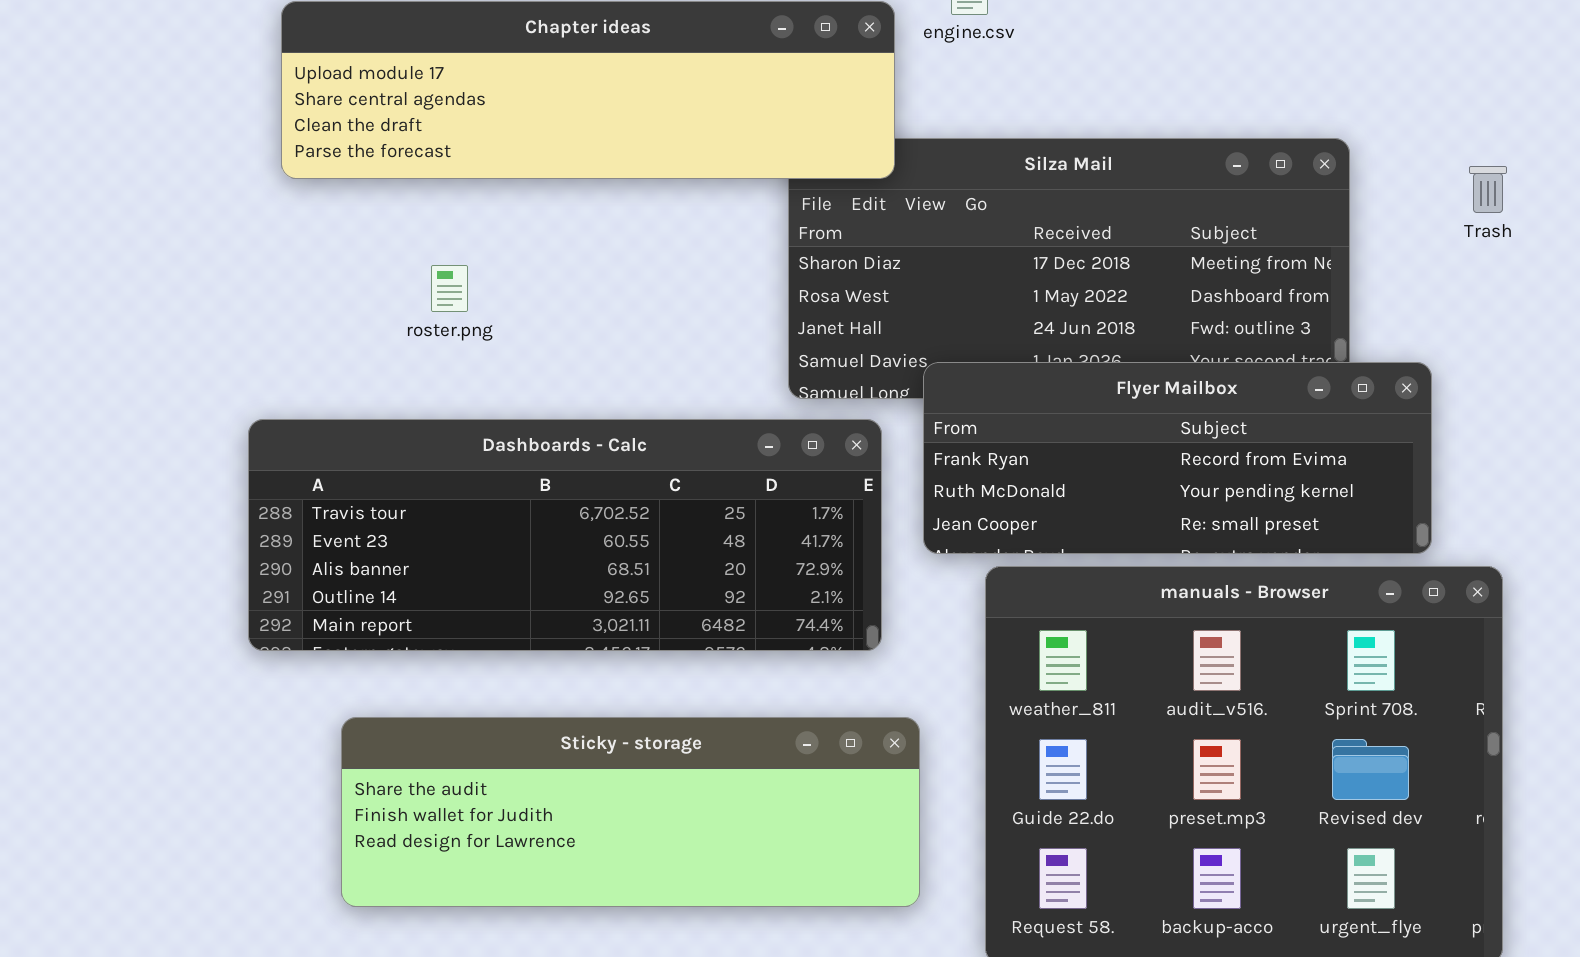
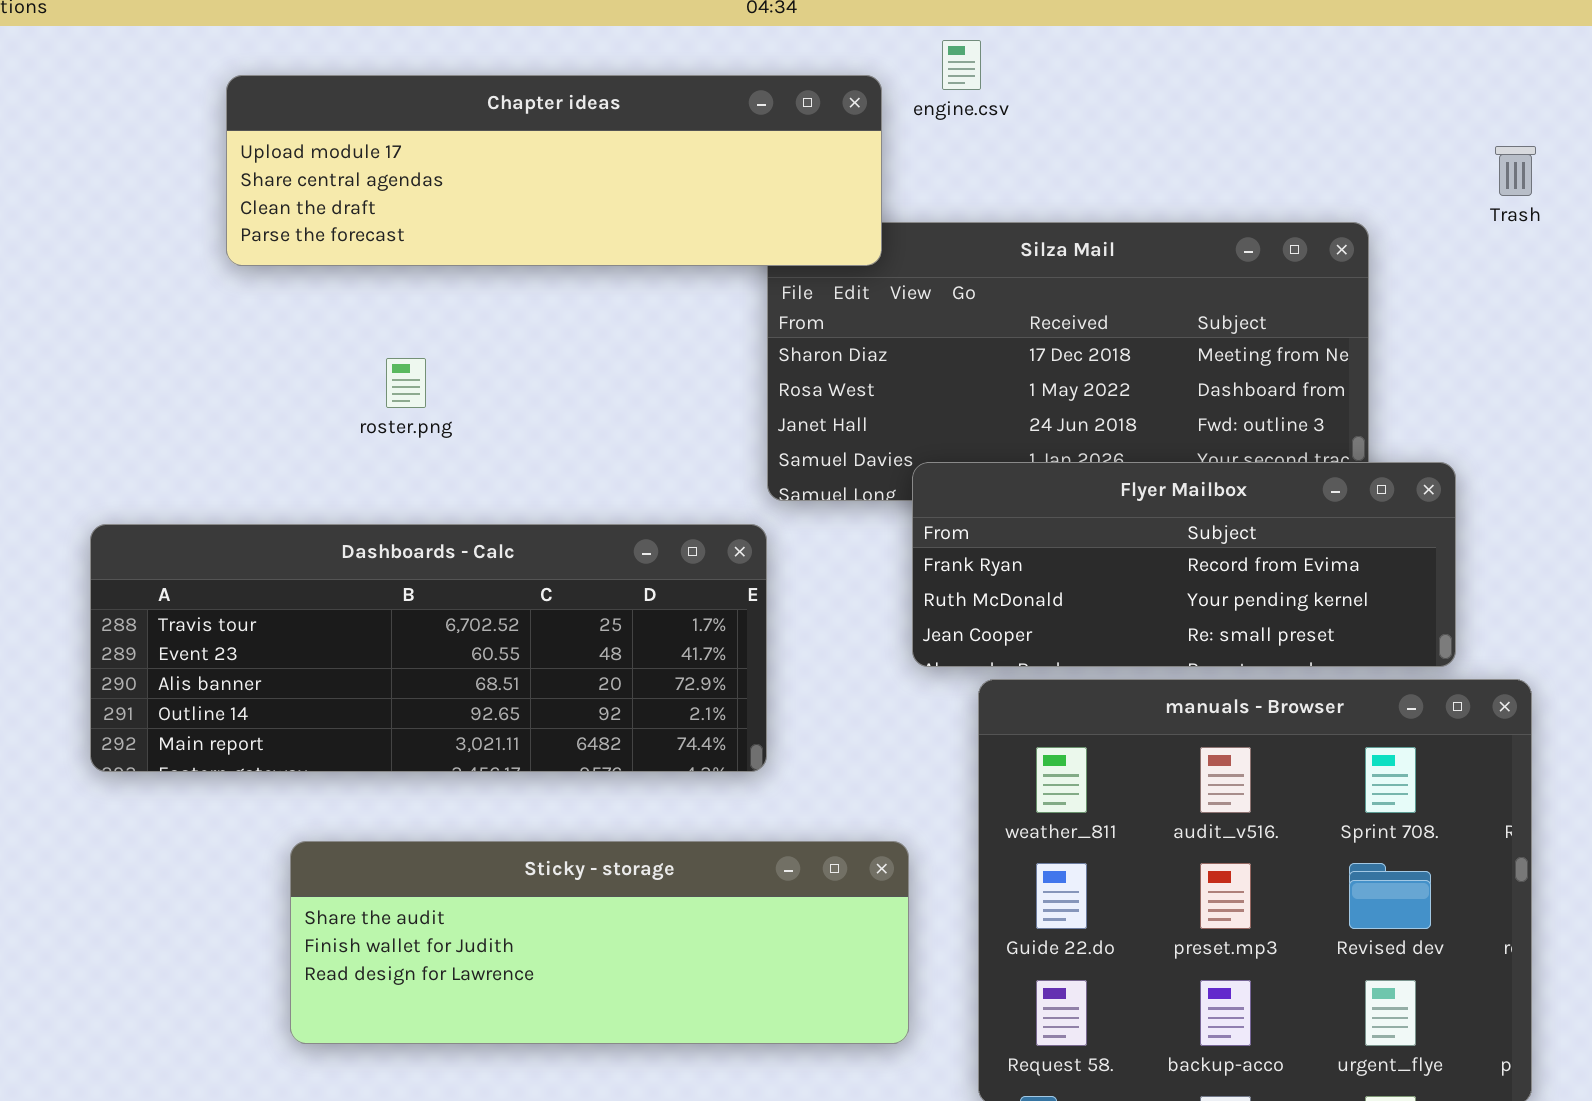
Trash: [1469,166,1507,213] -> [1495,146,1536,196], moved
Dashboards - Calc: [248,419,882,651] -> [90,524,767,772], moved

